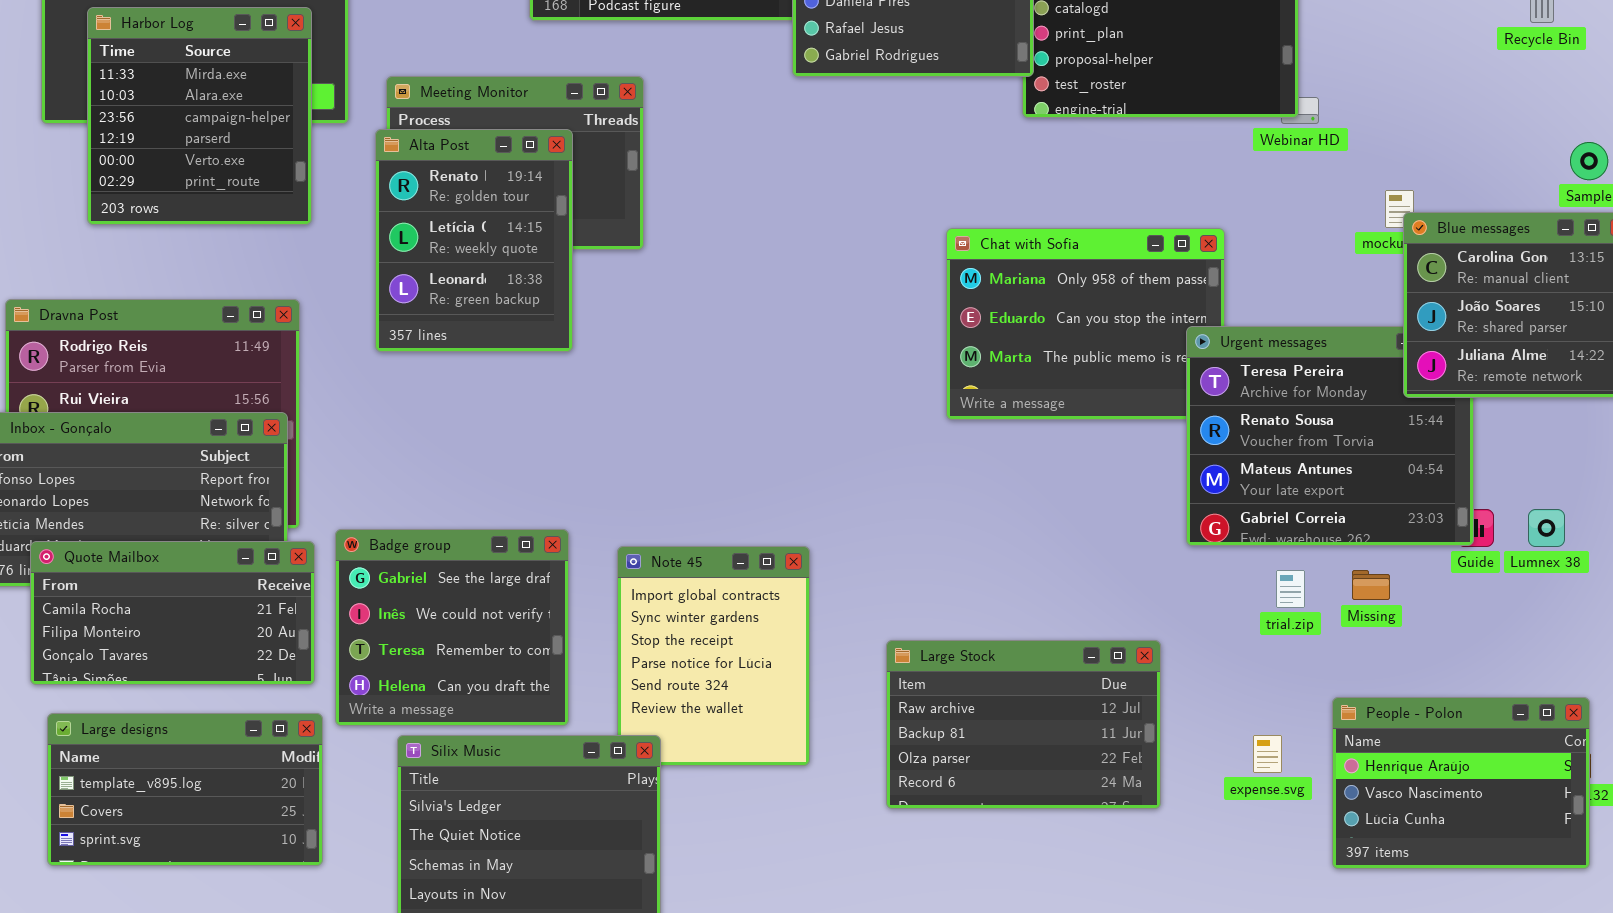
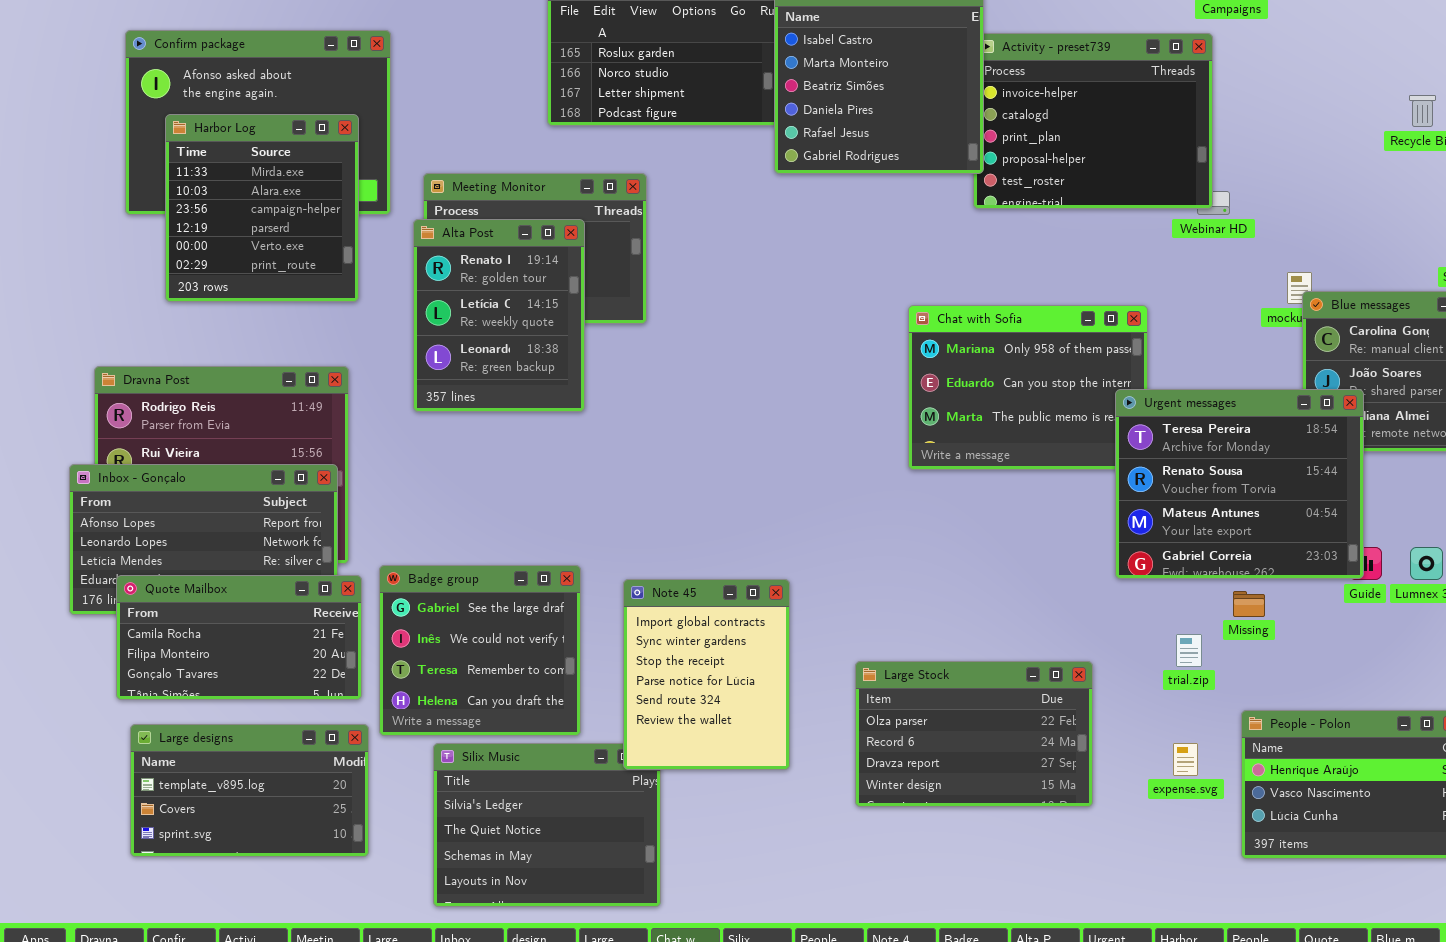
Urgent messages: [1186,326,1474,546] -> [1115,389,1364,579], raised
Note 45: [617,546,810,766] -> [623,579,790,770], raised
trial.zip: [1276,570,1305,608] -> [1176,634,1202,667], moved
Missing: [1352,570,1390,600] -> [1233,591,1265,617], moved
Large Stock: [886,640,1161,809] -> [855,661,1093,807], scrolled down 2 rows

